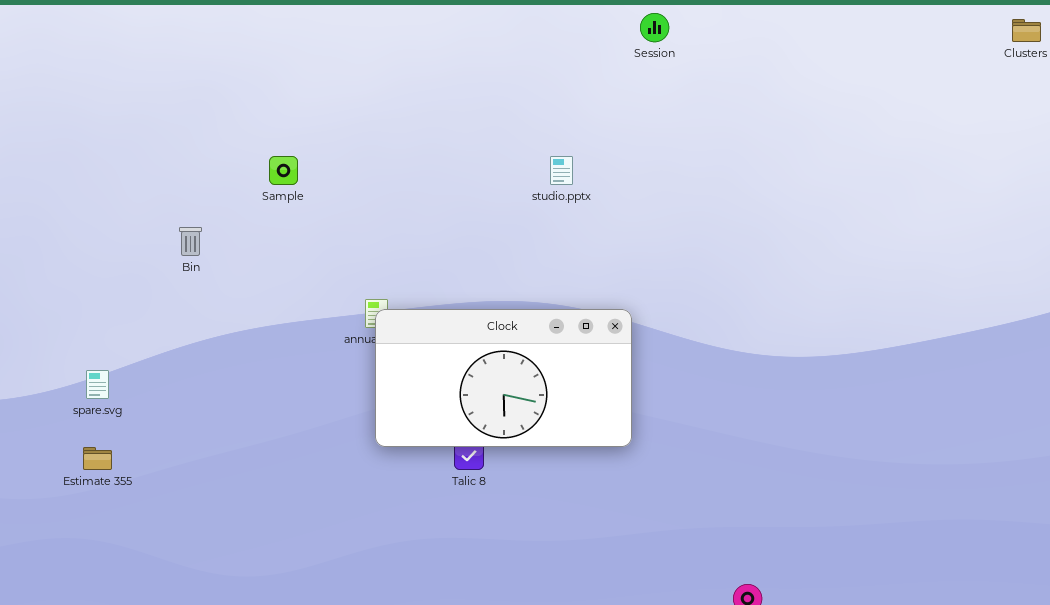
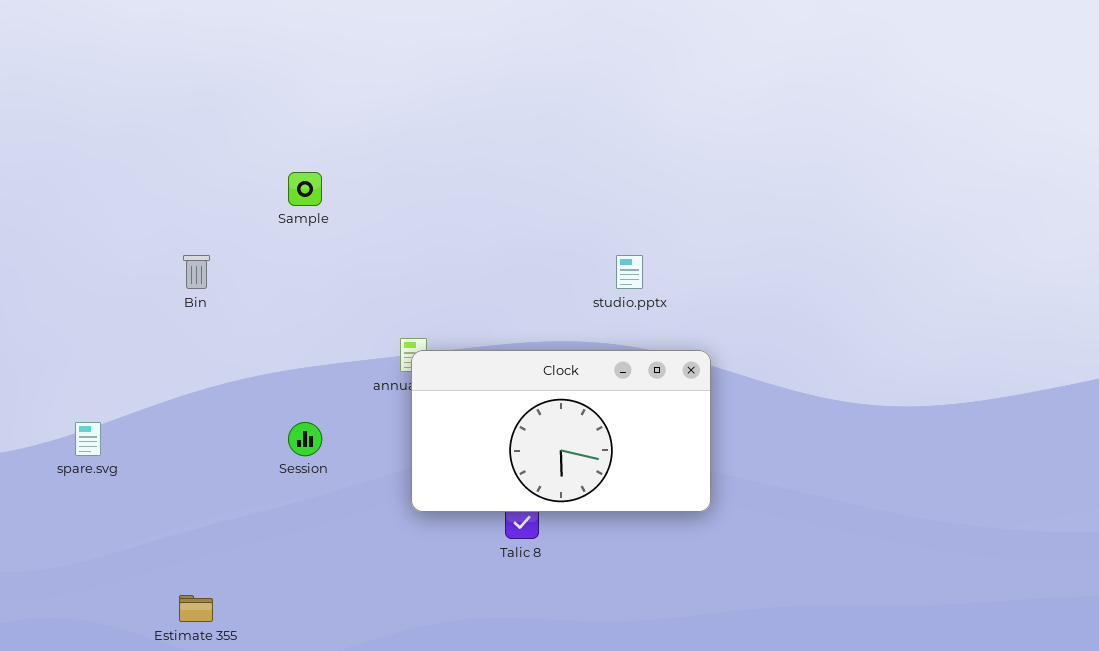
Session: [640,13,669,42] -> [288,422,322,456], moved
studio.pptx: [550,156,573,185] -> [616,255,643,289], moved
Estimate 355: [83,447,112,470] -> [179,595,213,622], moved

